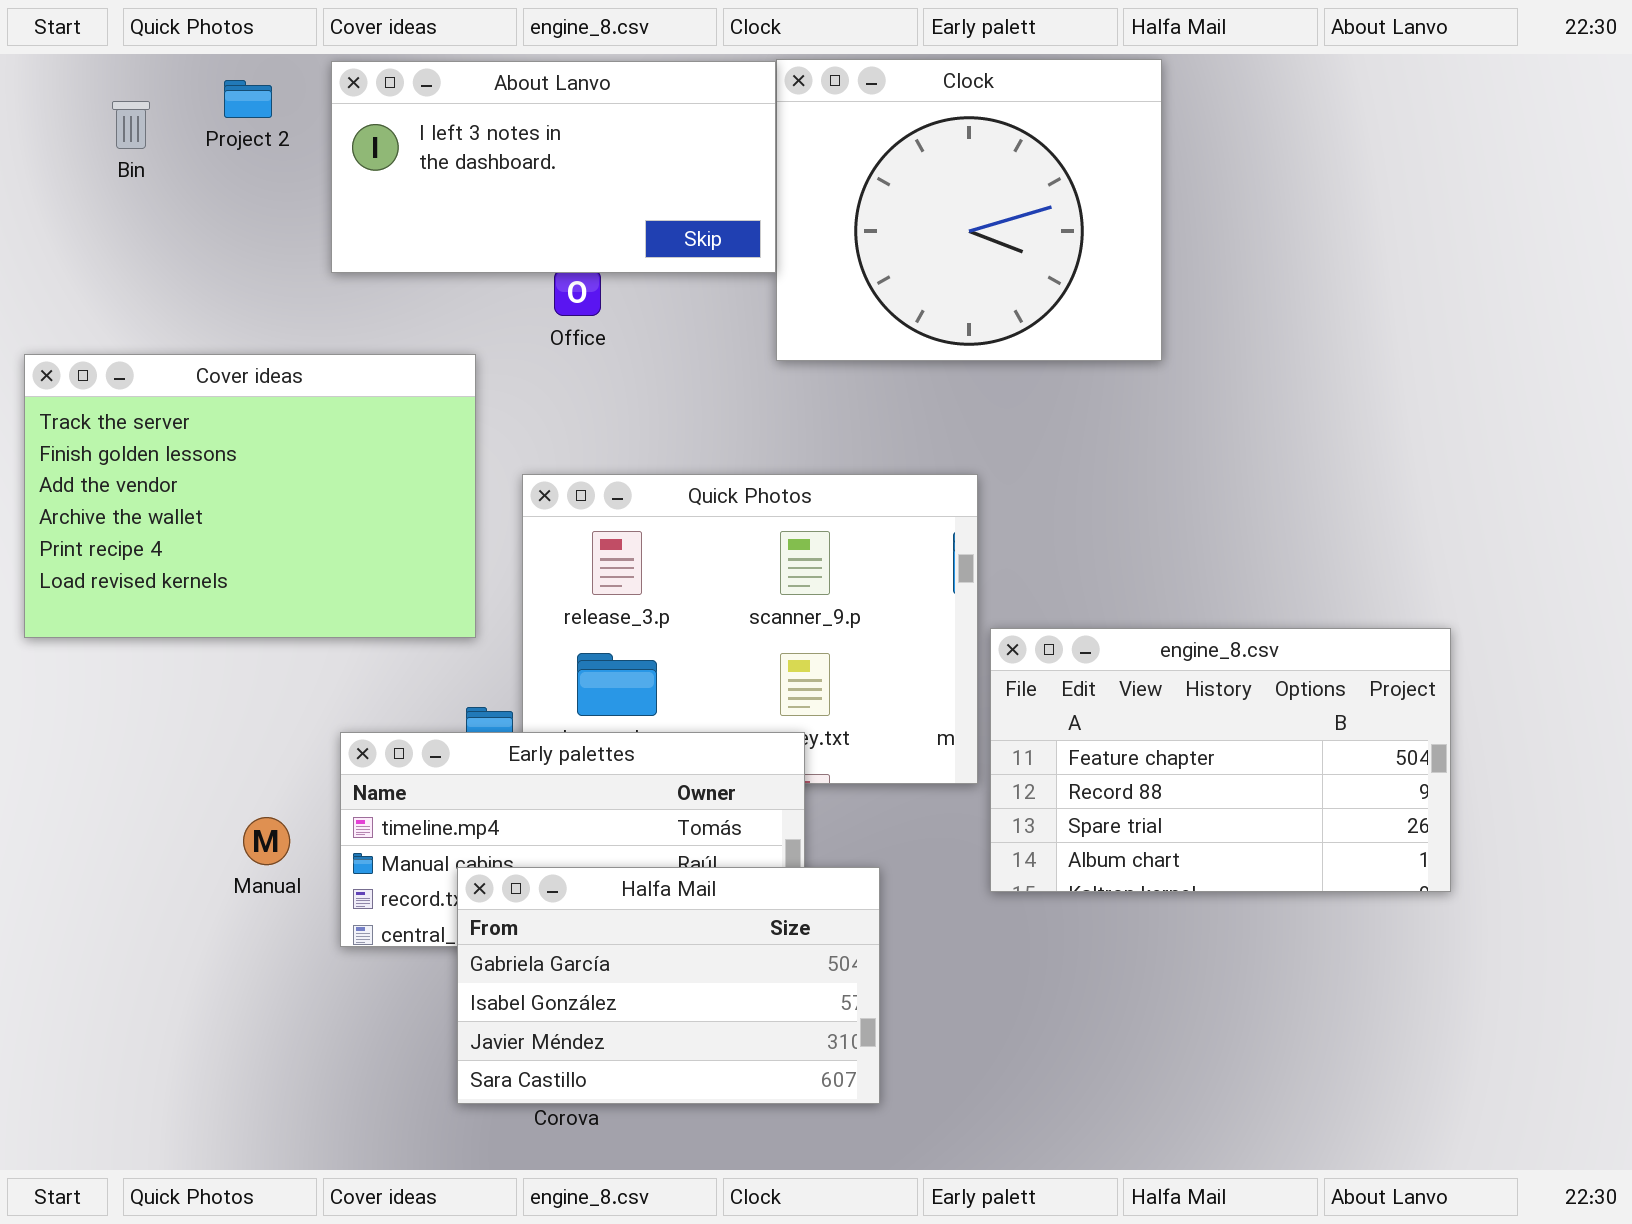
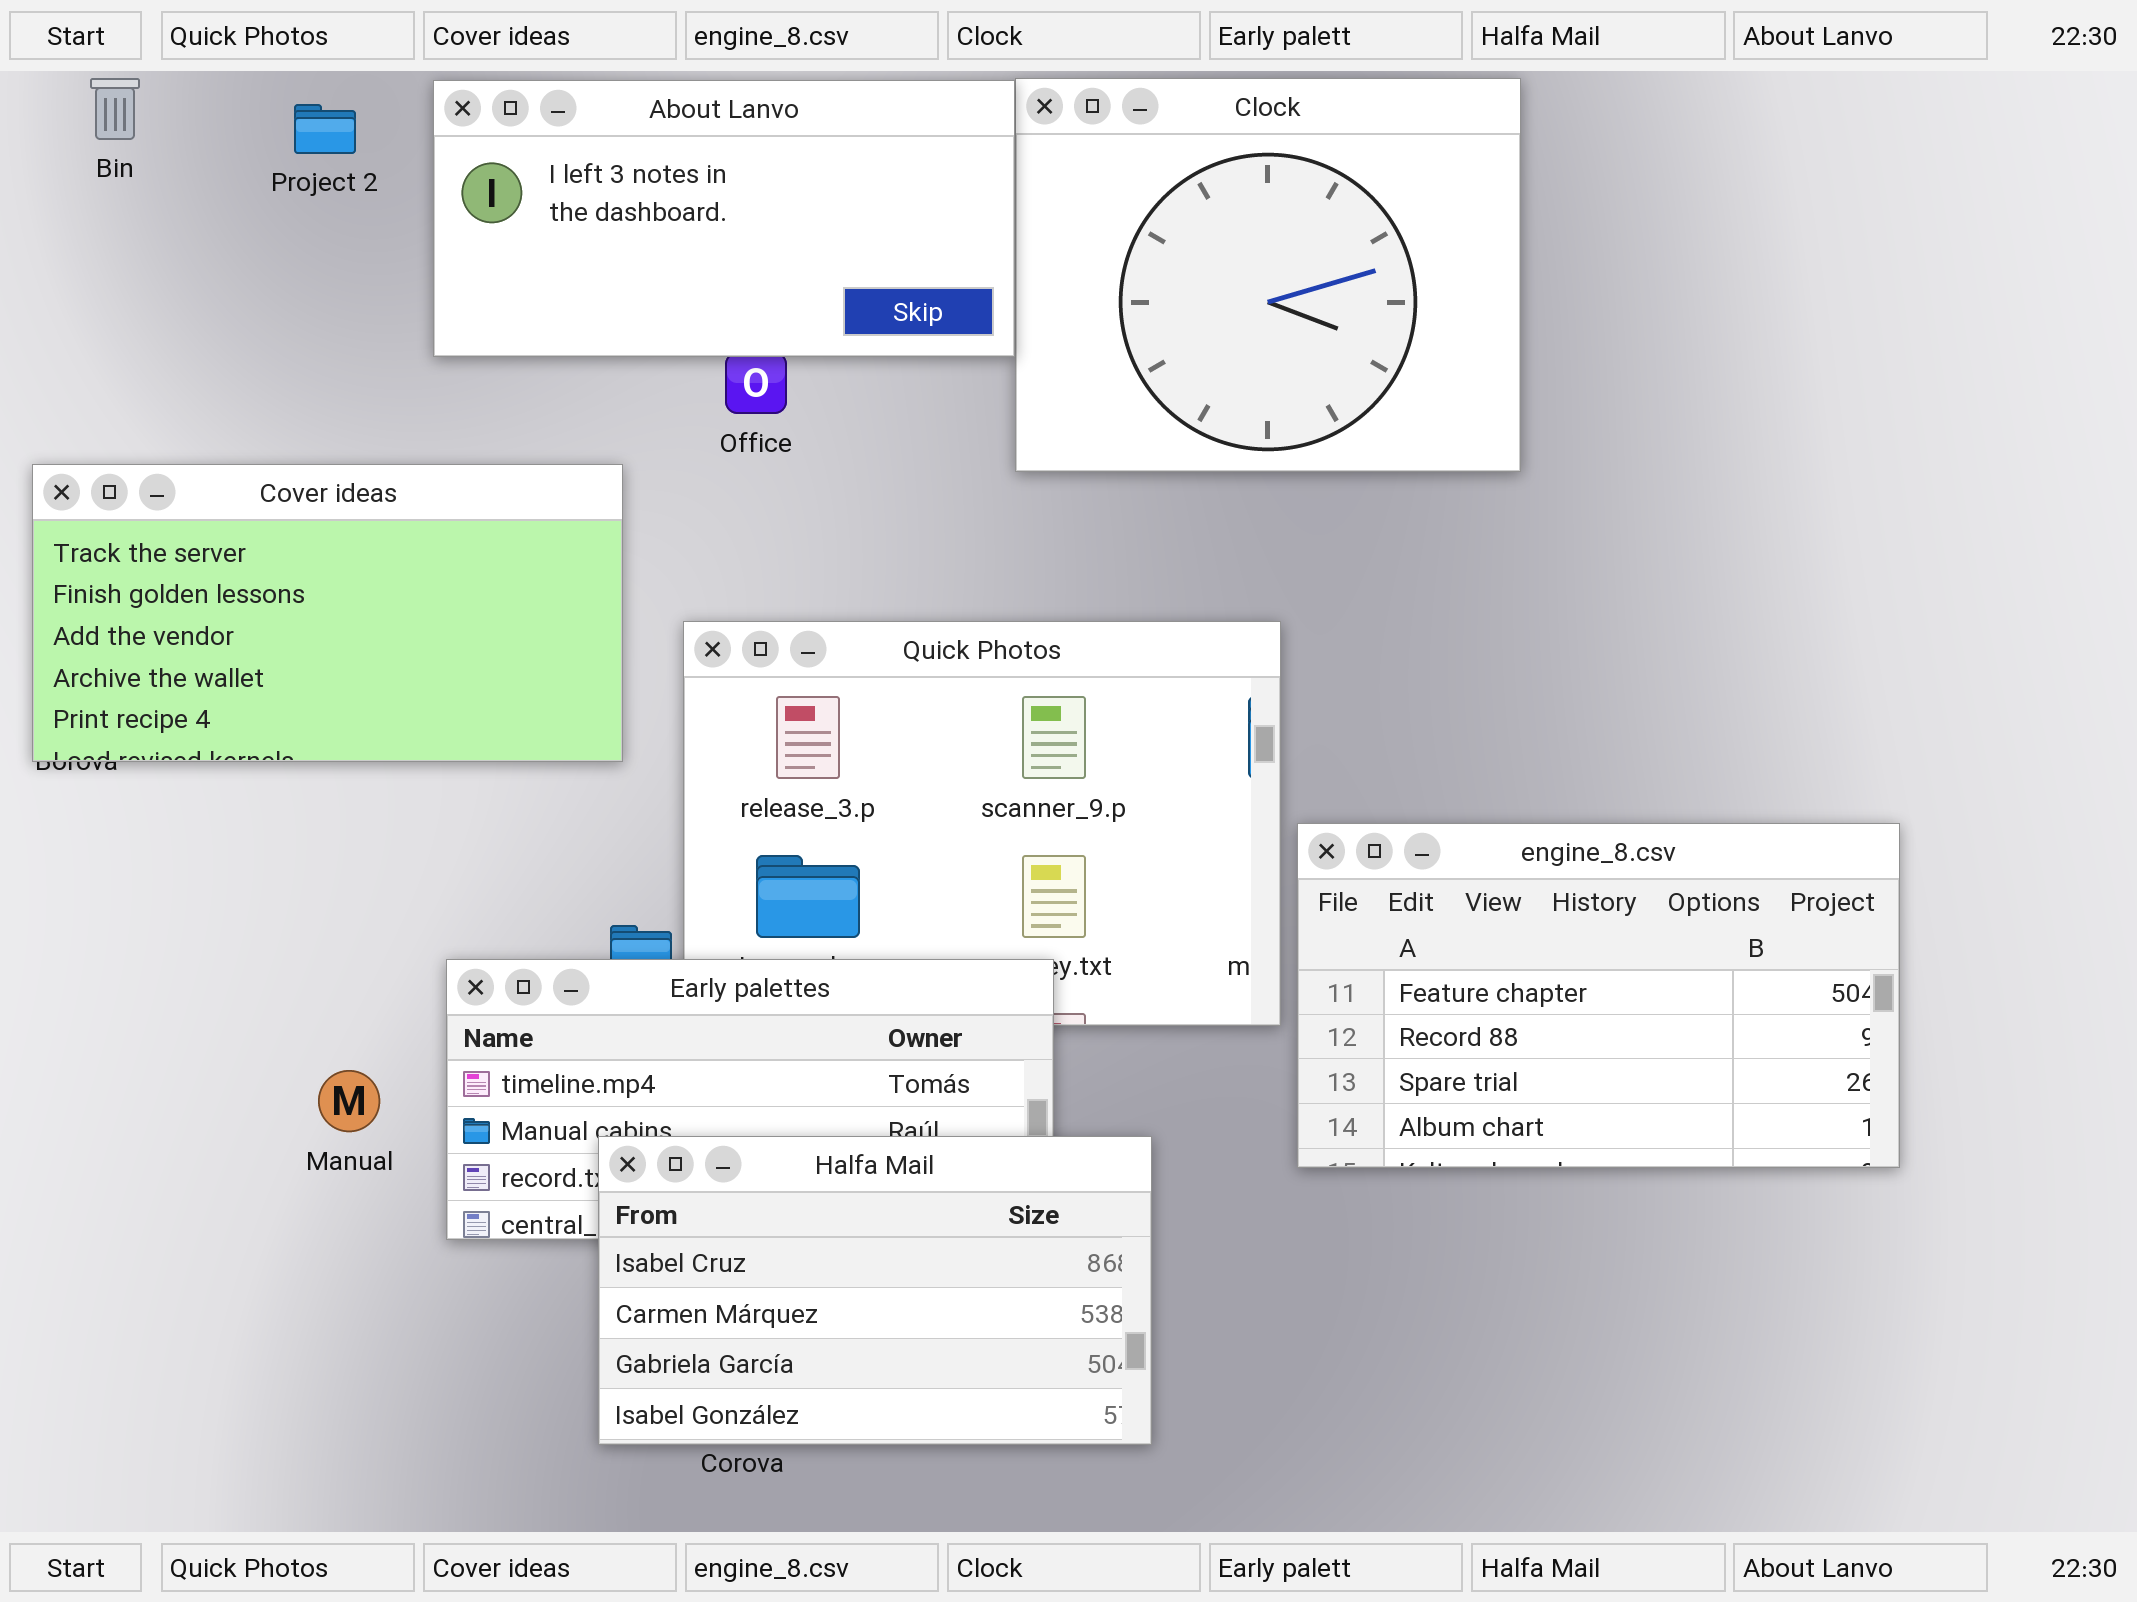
Bin: [112,101,150,149] -> [90,78,140,140], moved
Cover ideas: [24,354,476,638] -> [32,464,623,762], resized
Halfa Mail: [457,867,880,1104] -> [598,1136,1152,1445], scrolled up 2 rows

